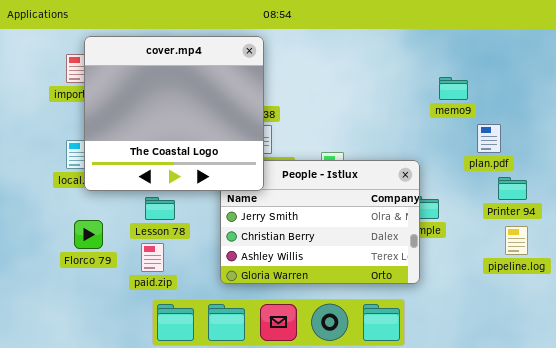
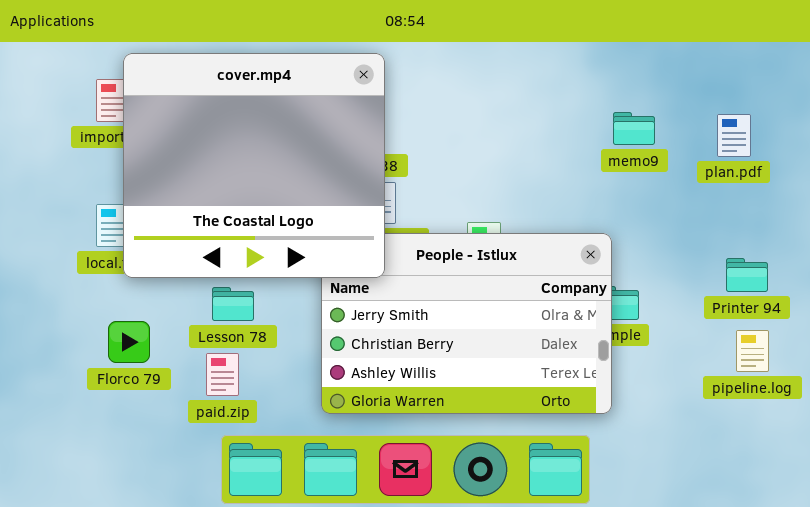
memo9: [439,77,468,100] -> [613,112,655,145], moved
plan.pdf: [477,124,501,153] -> [717,114,751,157], moved

